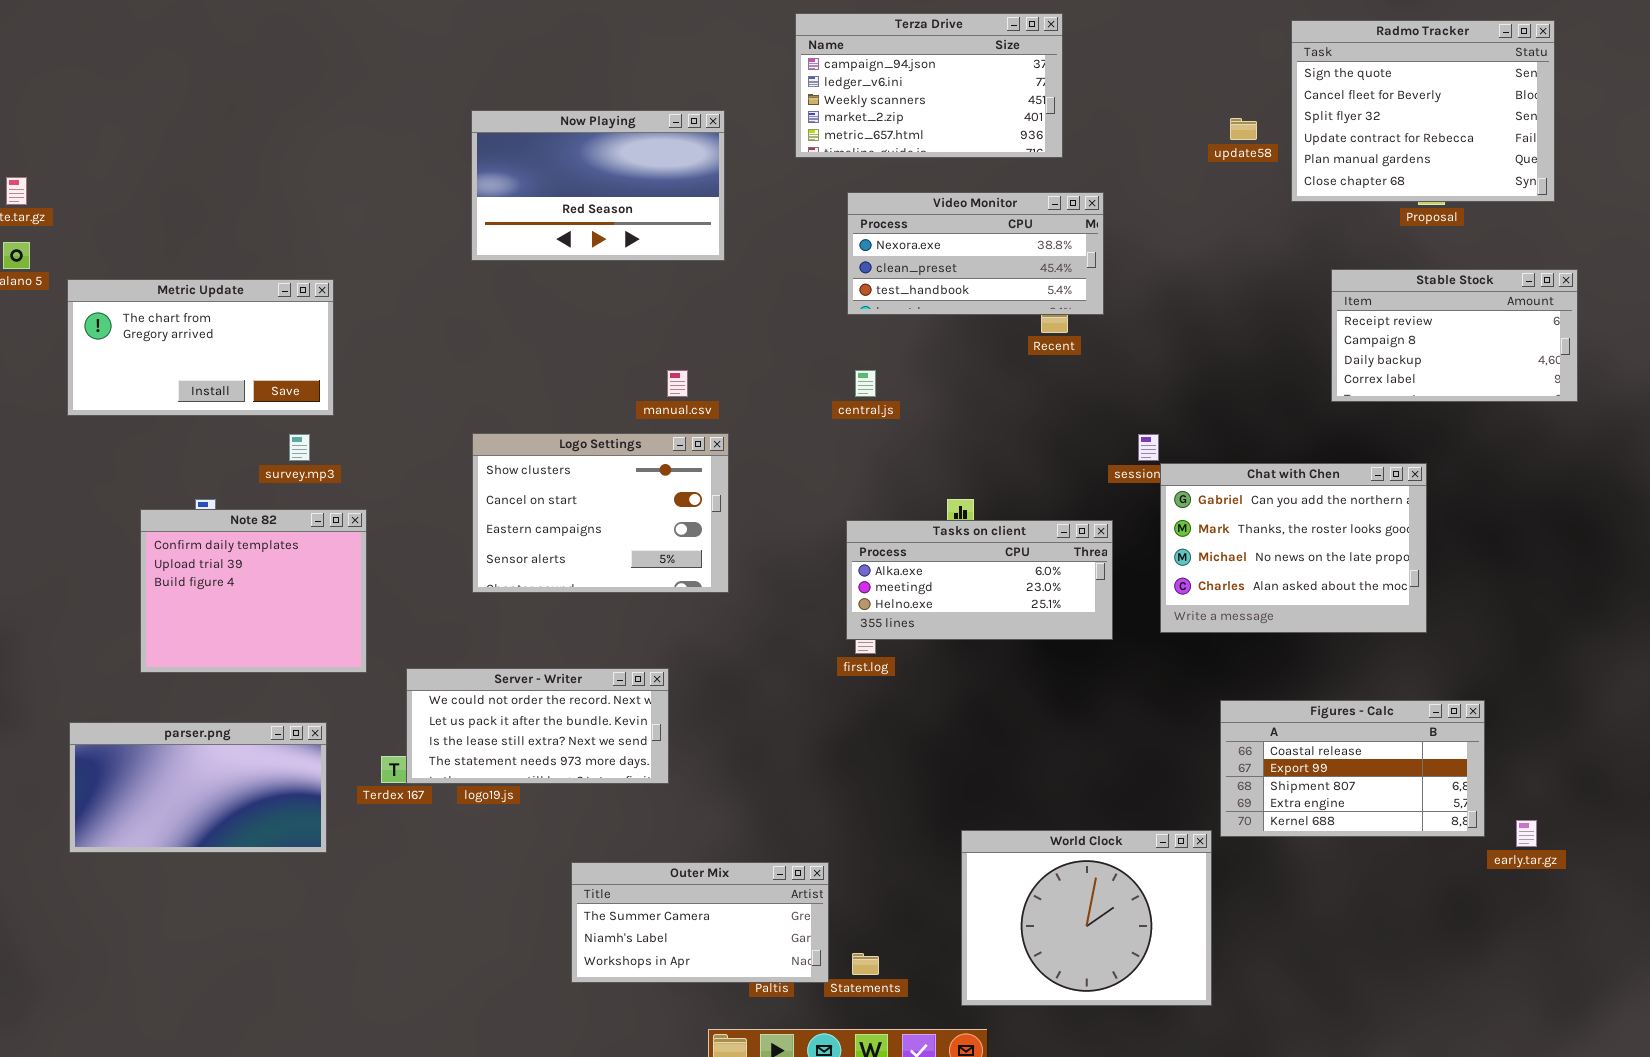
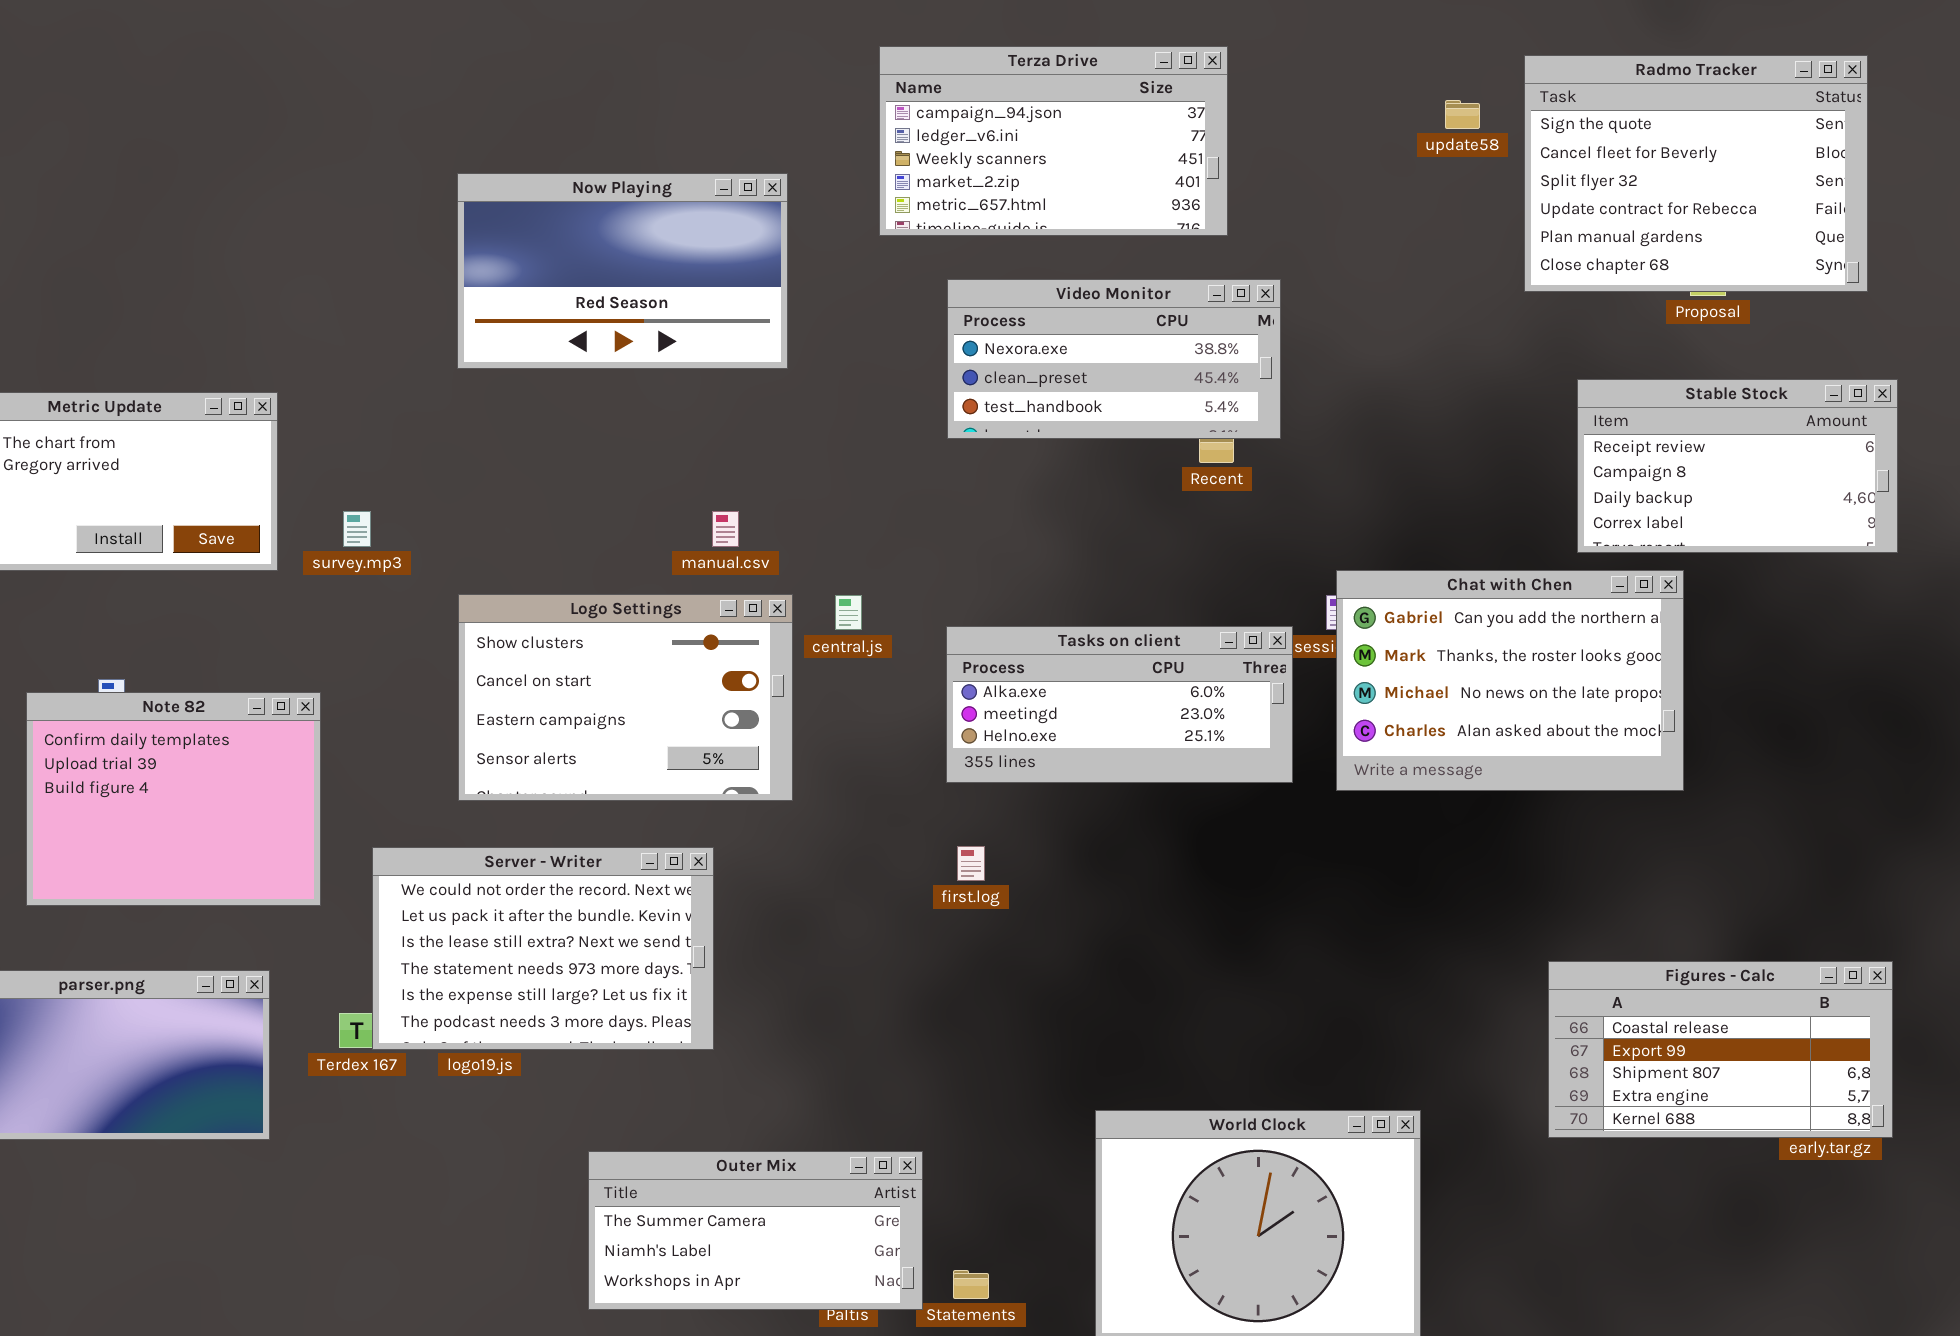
update58: [1230,118,1257,140] -> [1445,100,1480,129], moved
central.js: [855,370,876,397] -> [835,595,862,630], moved
survey.mp3: [289,434,310,461] -> [343,511,371,547], moved
Chat with Chen: [1160,463,1427,633] -> [1336,570,1684,791], moved
Tasks on client: [846,520,1113,640] -> [946,626,1293,783], moved
Server - Writer: [406,668,669,784] -> [372,847,714,1050], resized
Figures - Calc: [1220,700,1485,837] -> [1548,961,1893,1138], moved

